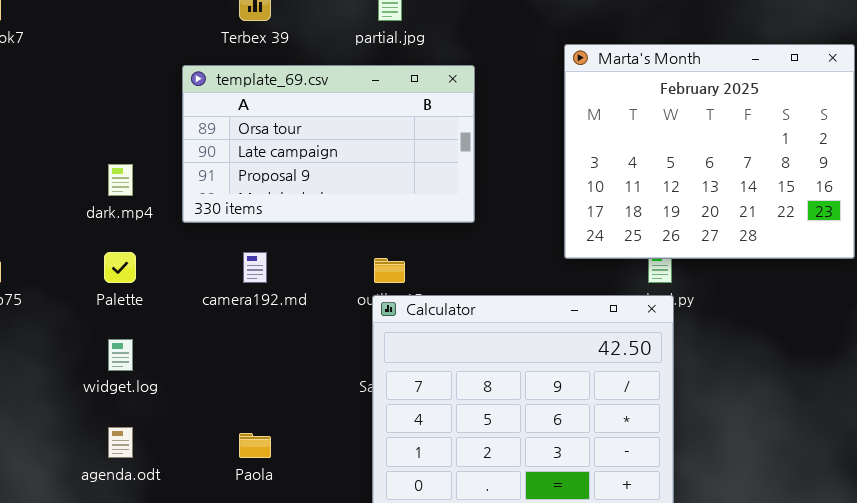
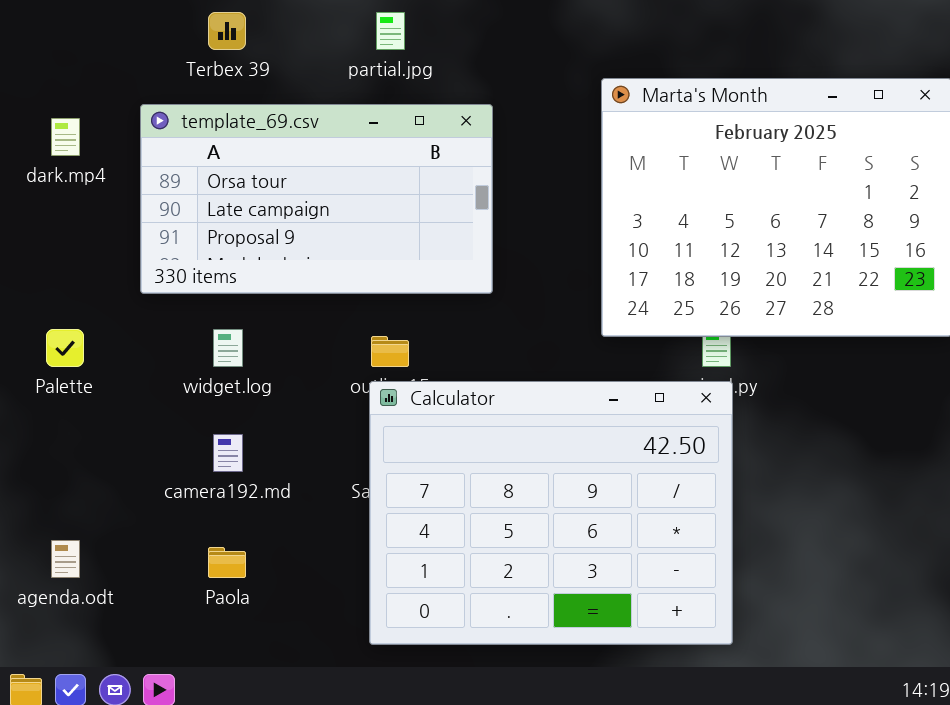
dark.mp4: [108,164,133,196] -> [51,118,80,156], moved
camera192.md: [243,252,267,283] -> [213,434,243,472], moved
widget.log: [108,339,133,371] -> [213,329,243,367], moved

